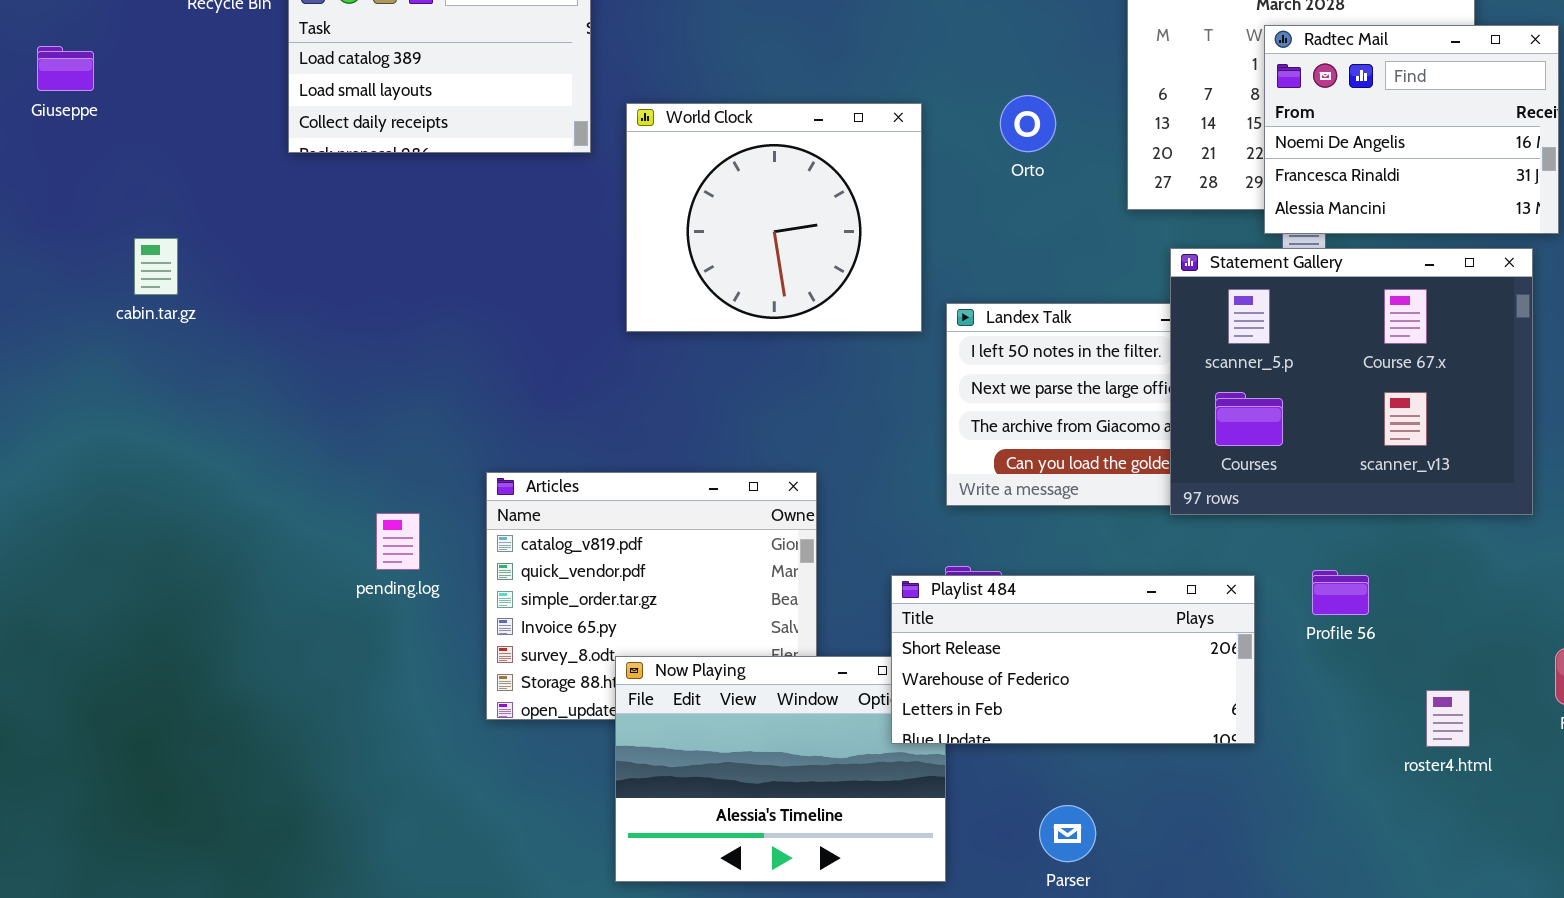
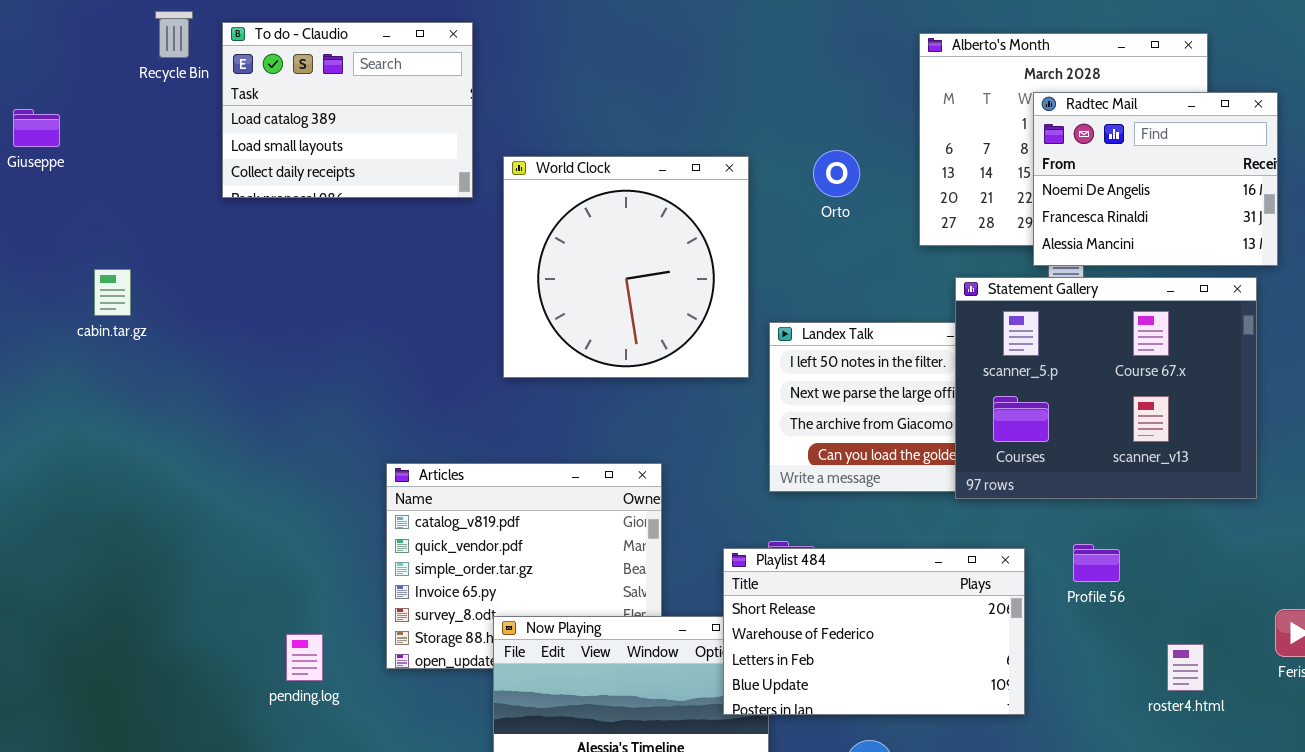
World Clock: [626,103,922,332] -> [503,156,749,378], resized
pending.log: [376,513,420,570] -> [286,634,323,681], moved
Playlist 484: [891,575,1255,744] -> [723,548,1025,715], resized

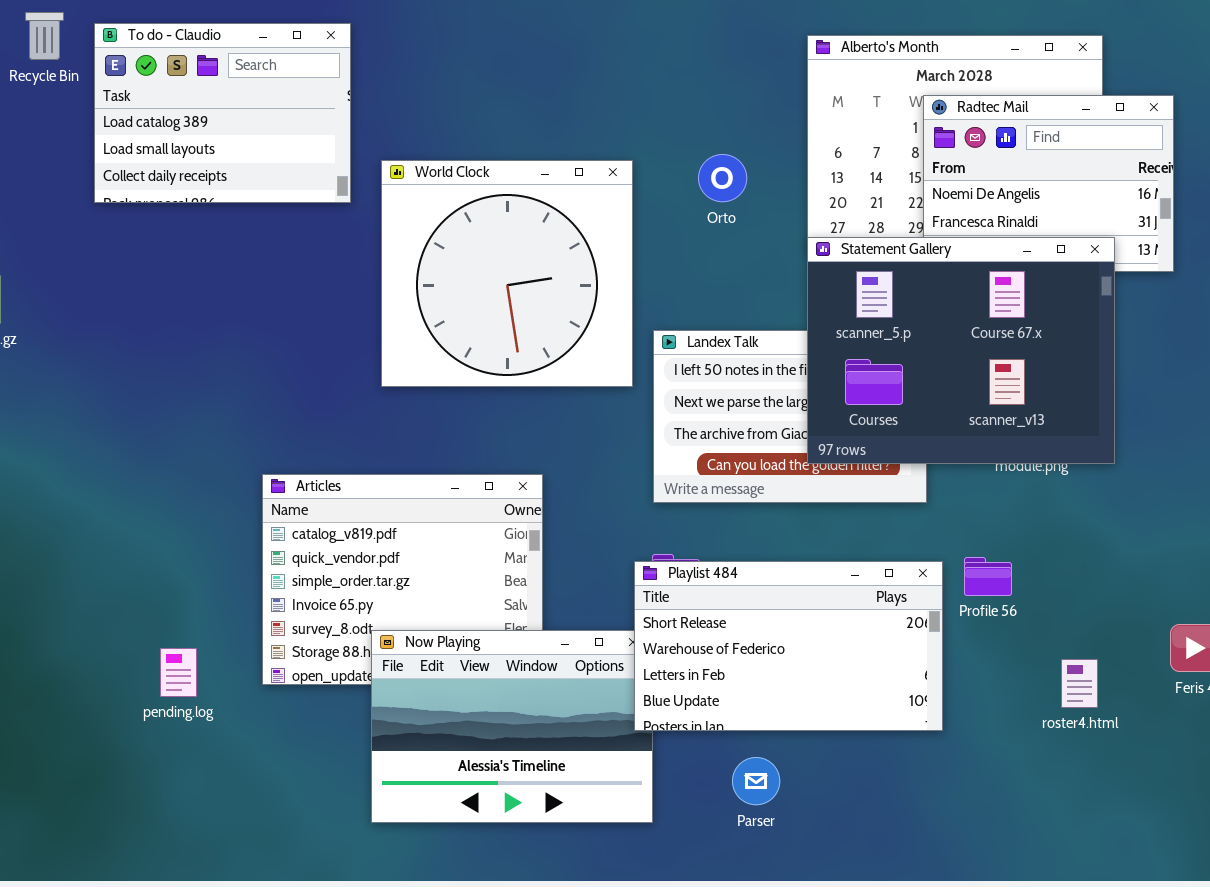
Statement Gallery: [955,277,1257,499] -> [807,237,1115,464], moved
Playlist 484: [723,548,1025,715] -> [634,561,943,731], moved

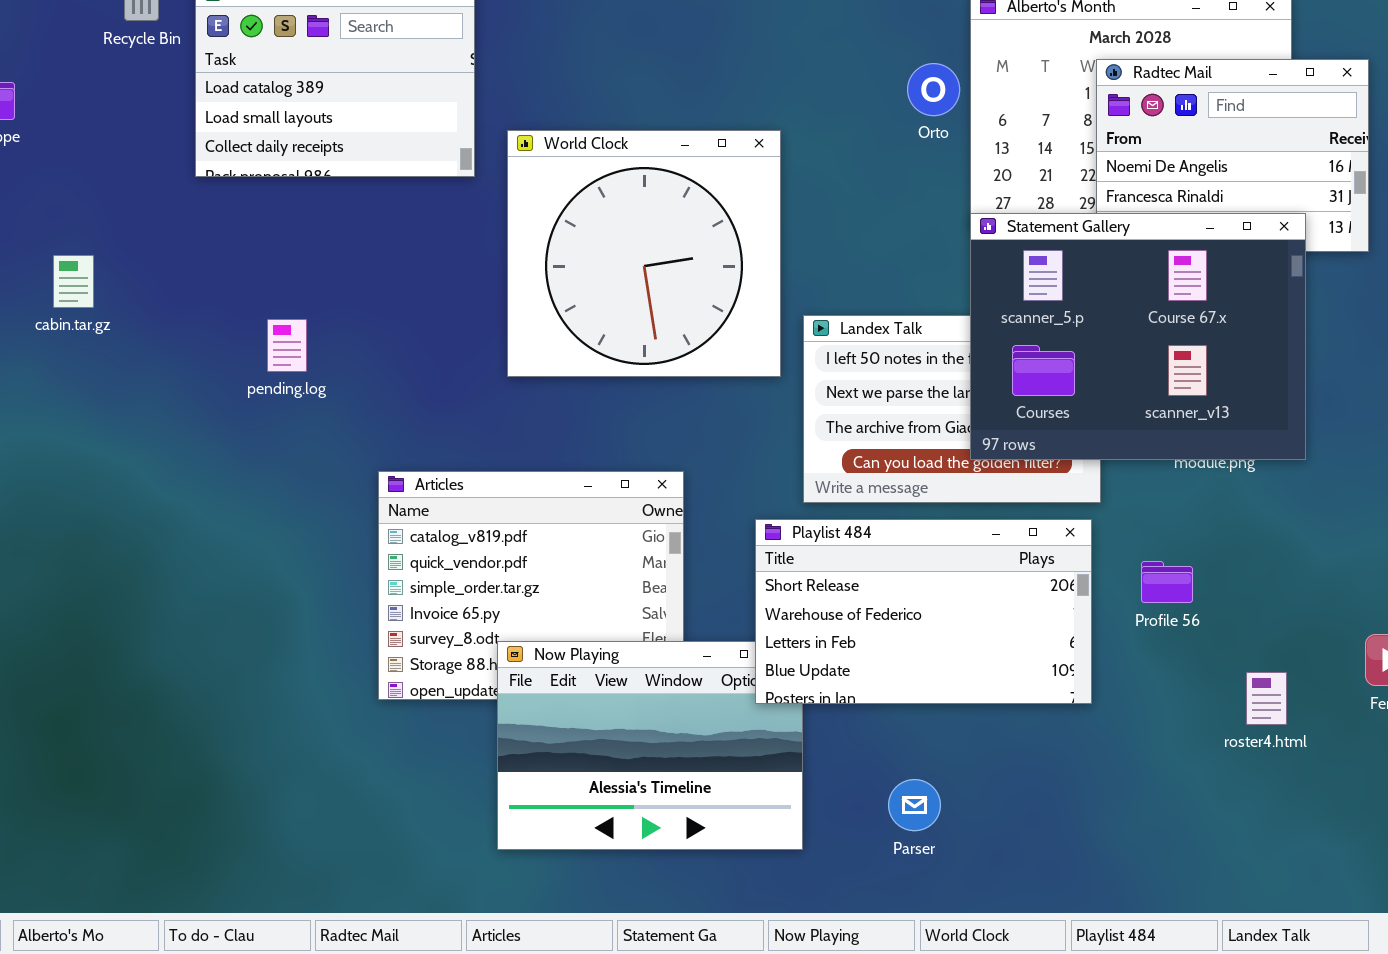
Orto: [698,154,747,202] -> [907,63,960,116], moved
Playlist 484: [634,561,943,731] -> [755,519,1092,704], moved
pending.log: [160,648,197,697] -> [267,319,307,372], moved

